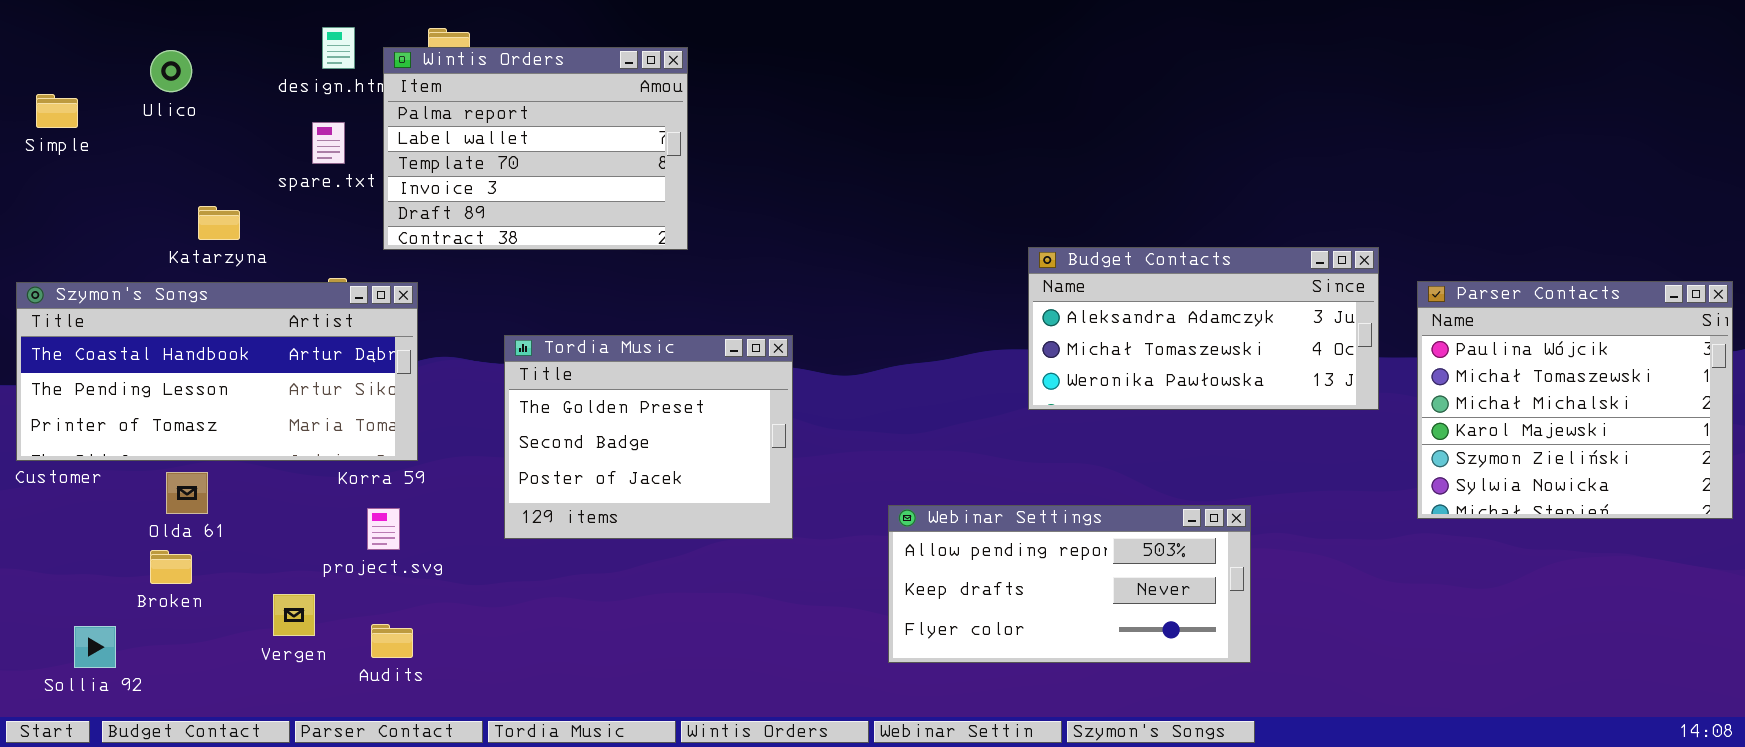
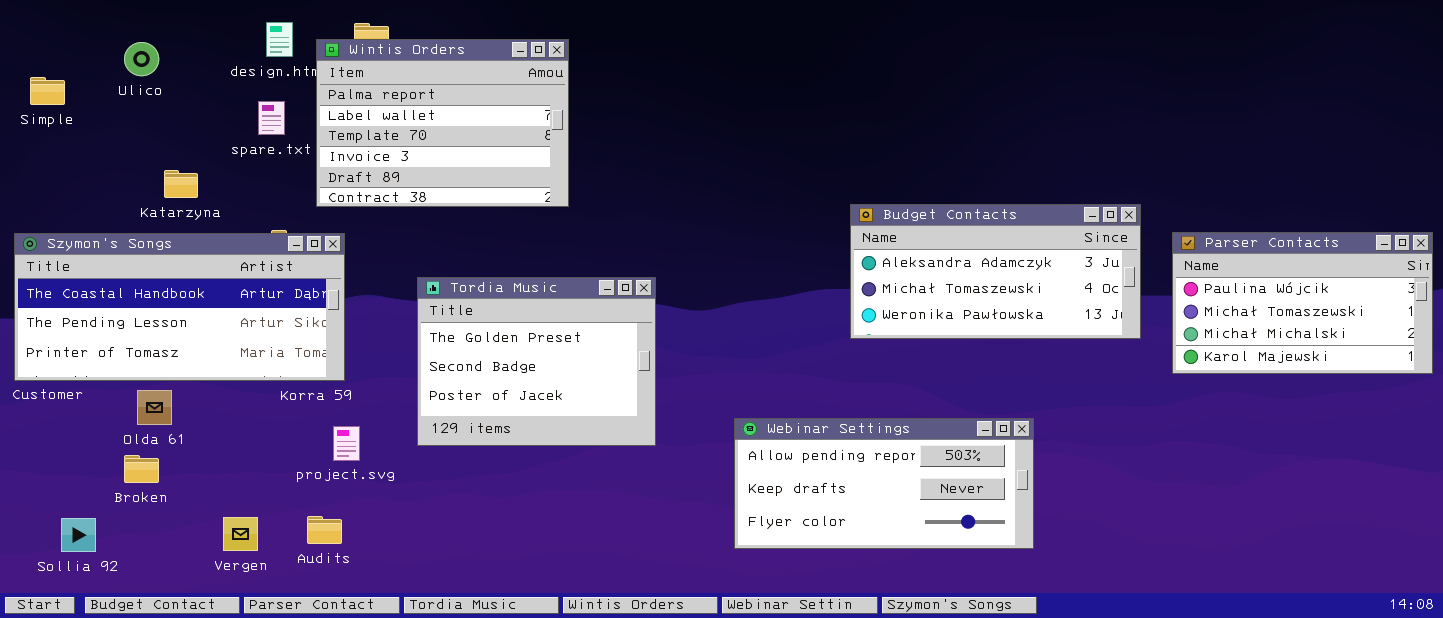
Parser Contacts: [1417,281,1733,519] -> [1172,232,1433,374], resized
project.svg: [367,508,400,550] -> [333,426,360,461], moved
Vergen: [273,594,315,636] -> [223,517,258,551], moved

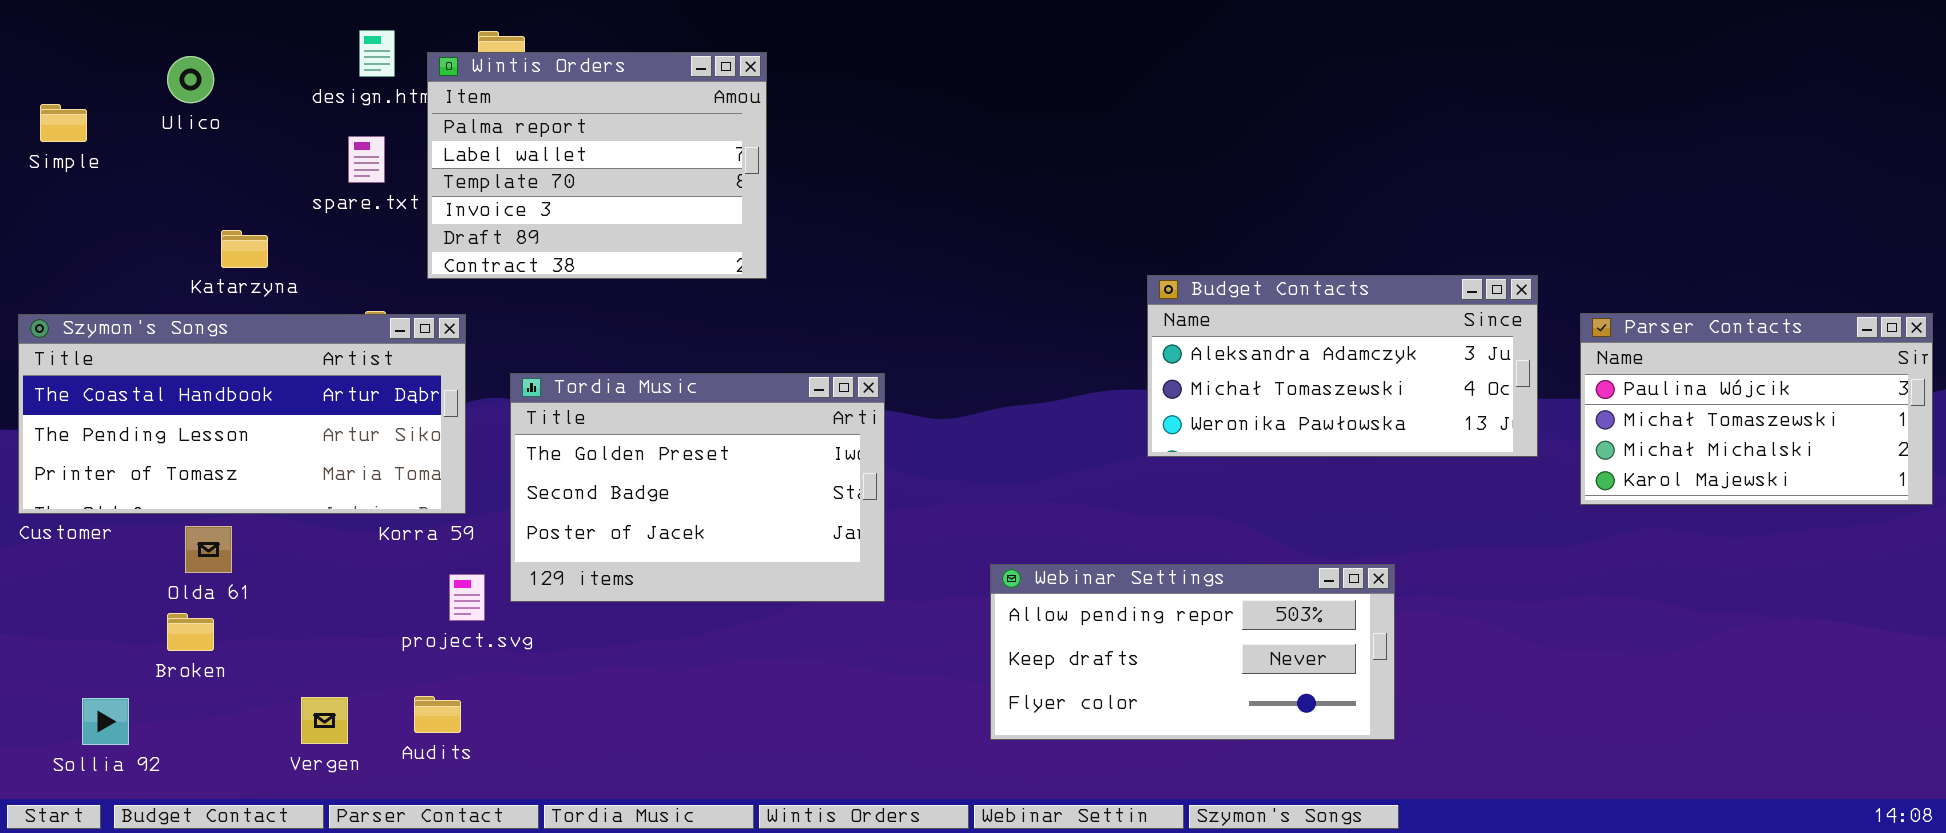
Tordia Music: [417,277,656,446] -> [510,373,885,602], resized

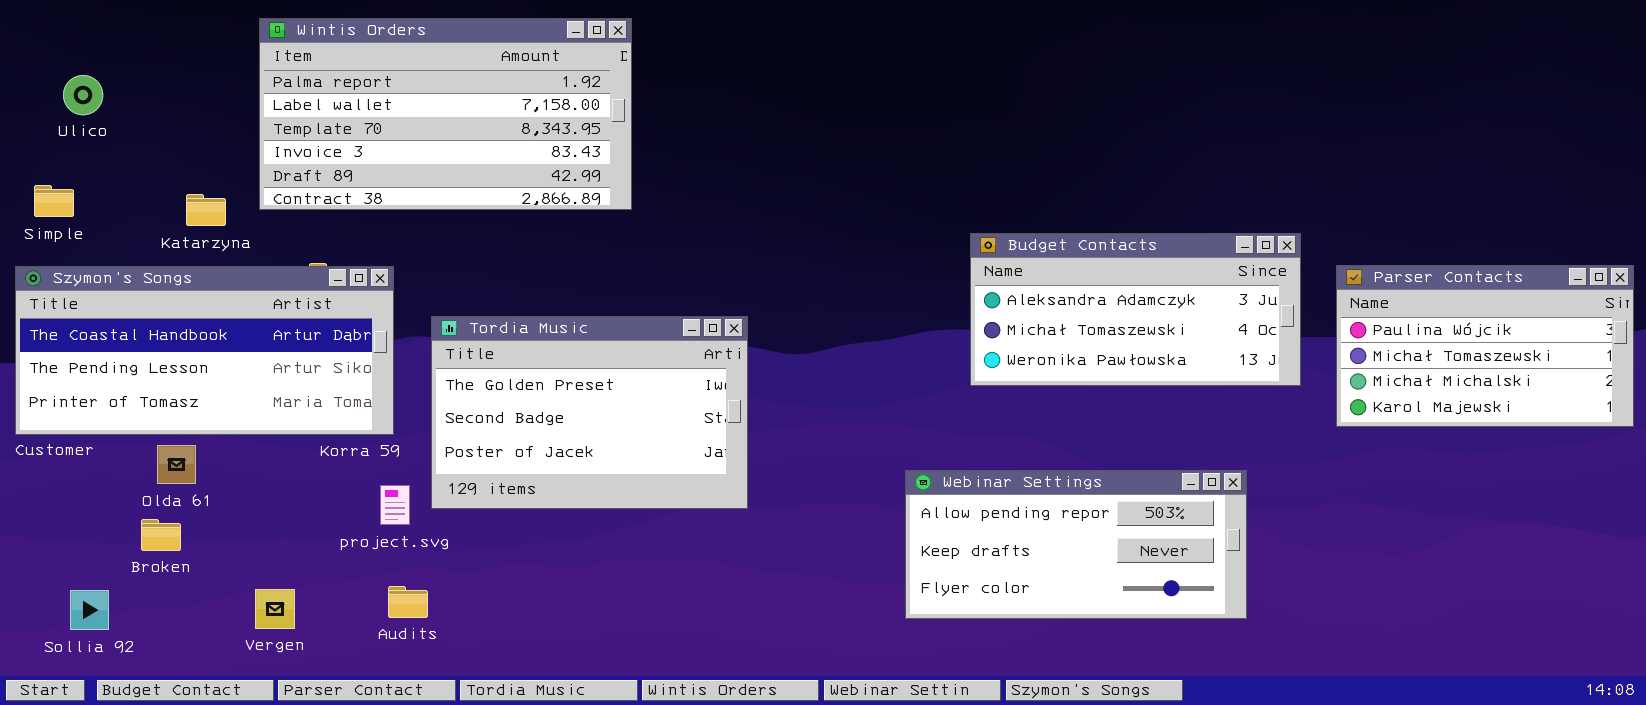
Wintis Orders: [427,52,767,279] -> [259,18,632,210], moved, resized
Ulico: [167,56,214,103] -> [63,75,103,115], moved
Simple: [40,104,87,142] -> [34,185,74,217], moved
Webinar Settings: [990,564,1395,740] -> [905,470,1247,619], moved
Audits: [414,696,461,733] -> [388,586,428,618], moved

